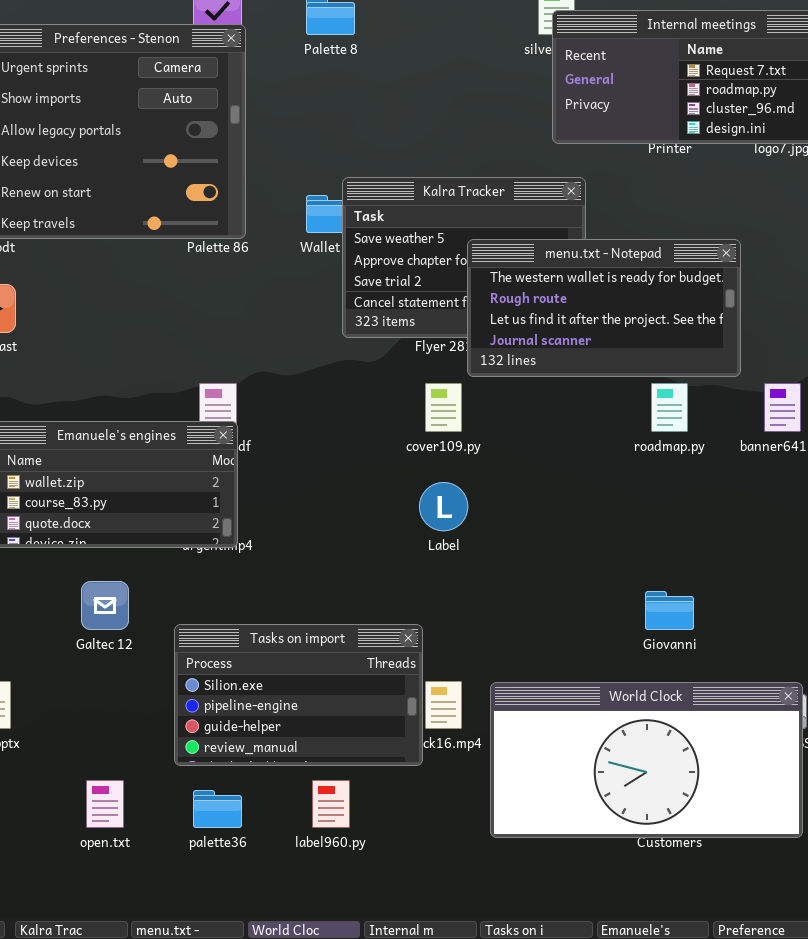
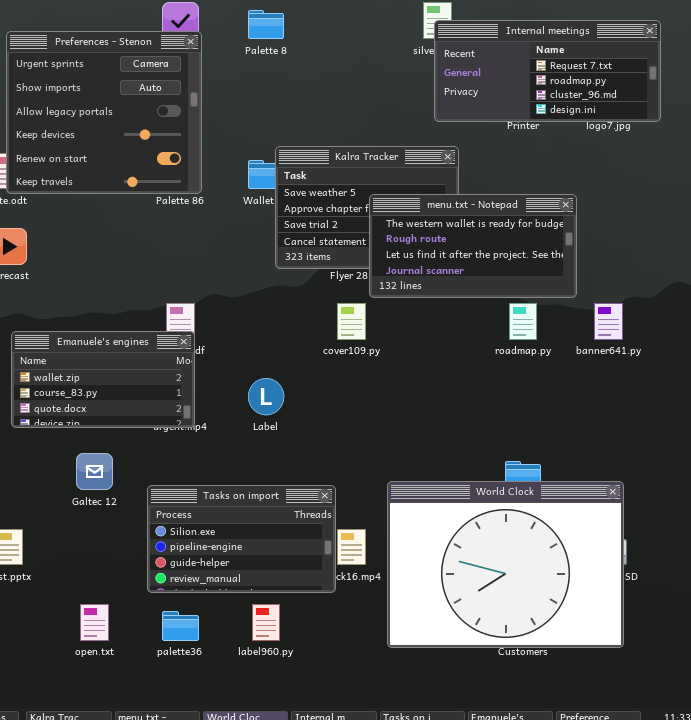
Label: [419,482,468,531] -> [248,378,284,415], moved
World Clock: [490,682,803,838] -> [387,481,624,648], resized

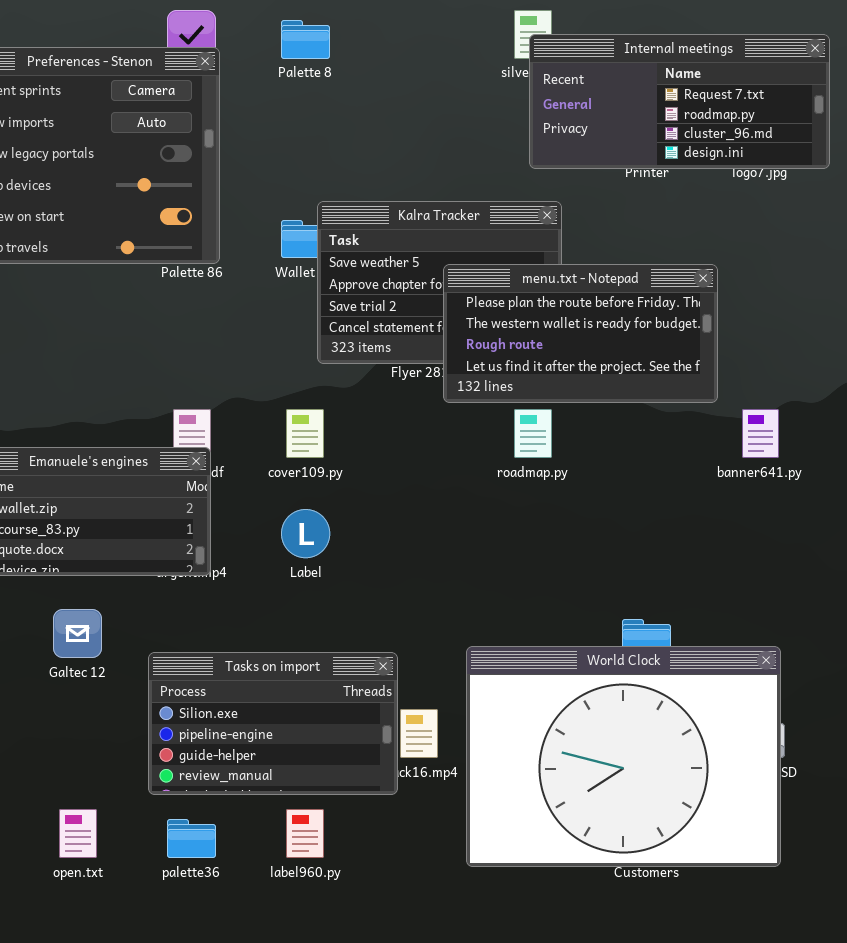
menu.txt - Notepad: [369,194,577,298] -> [443,264,718,403], scrolled up 1 row
cover109.py: [337,303,366,340] -> [286,409,324,458], moved
roadmap.py: [509,303,537,340] -> [514,409,552,458], moved

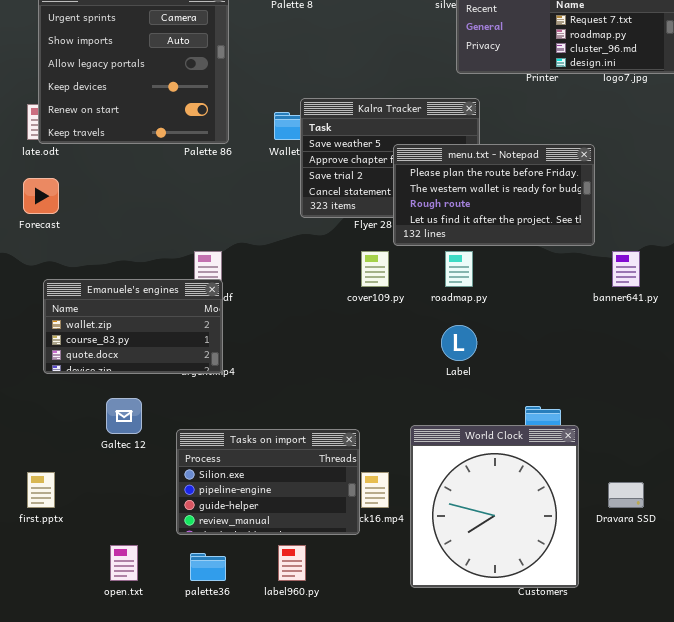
cover109.py: [286,409,324,458] -> [361,251,389,287], moved
Label: [281,509,330,558] -> [441,325,477,361], moved
World Clock: [466,646,781,867] -> [410,425,579,588], resized

